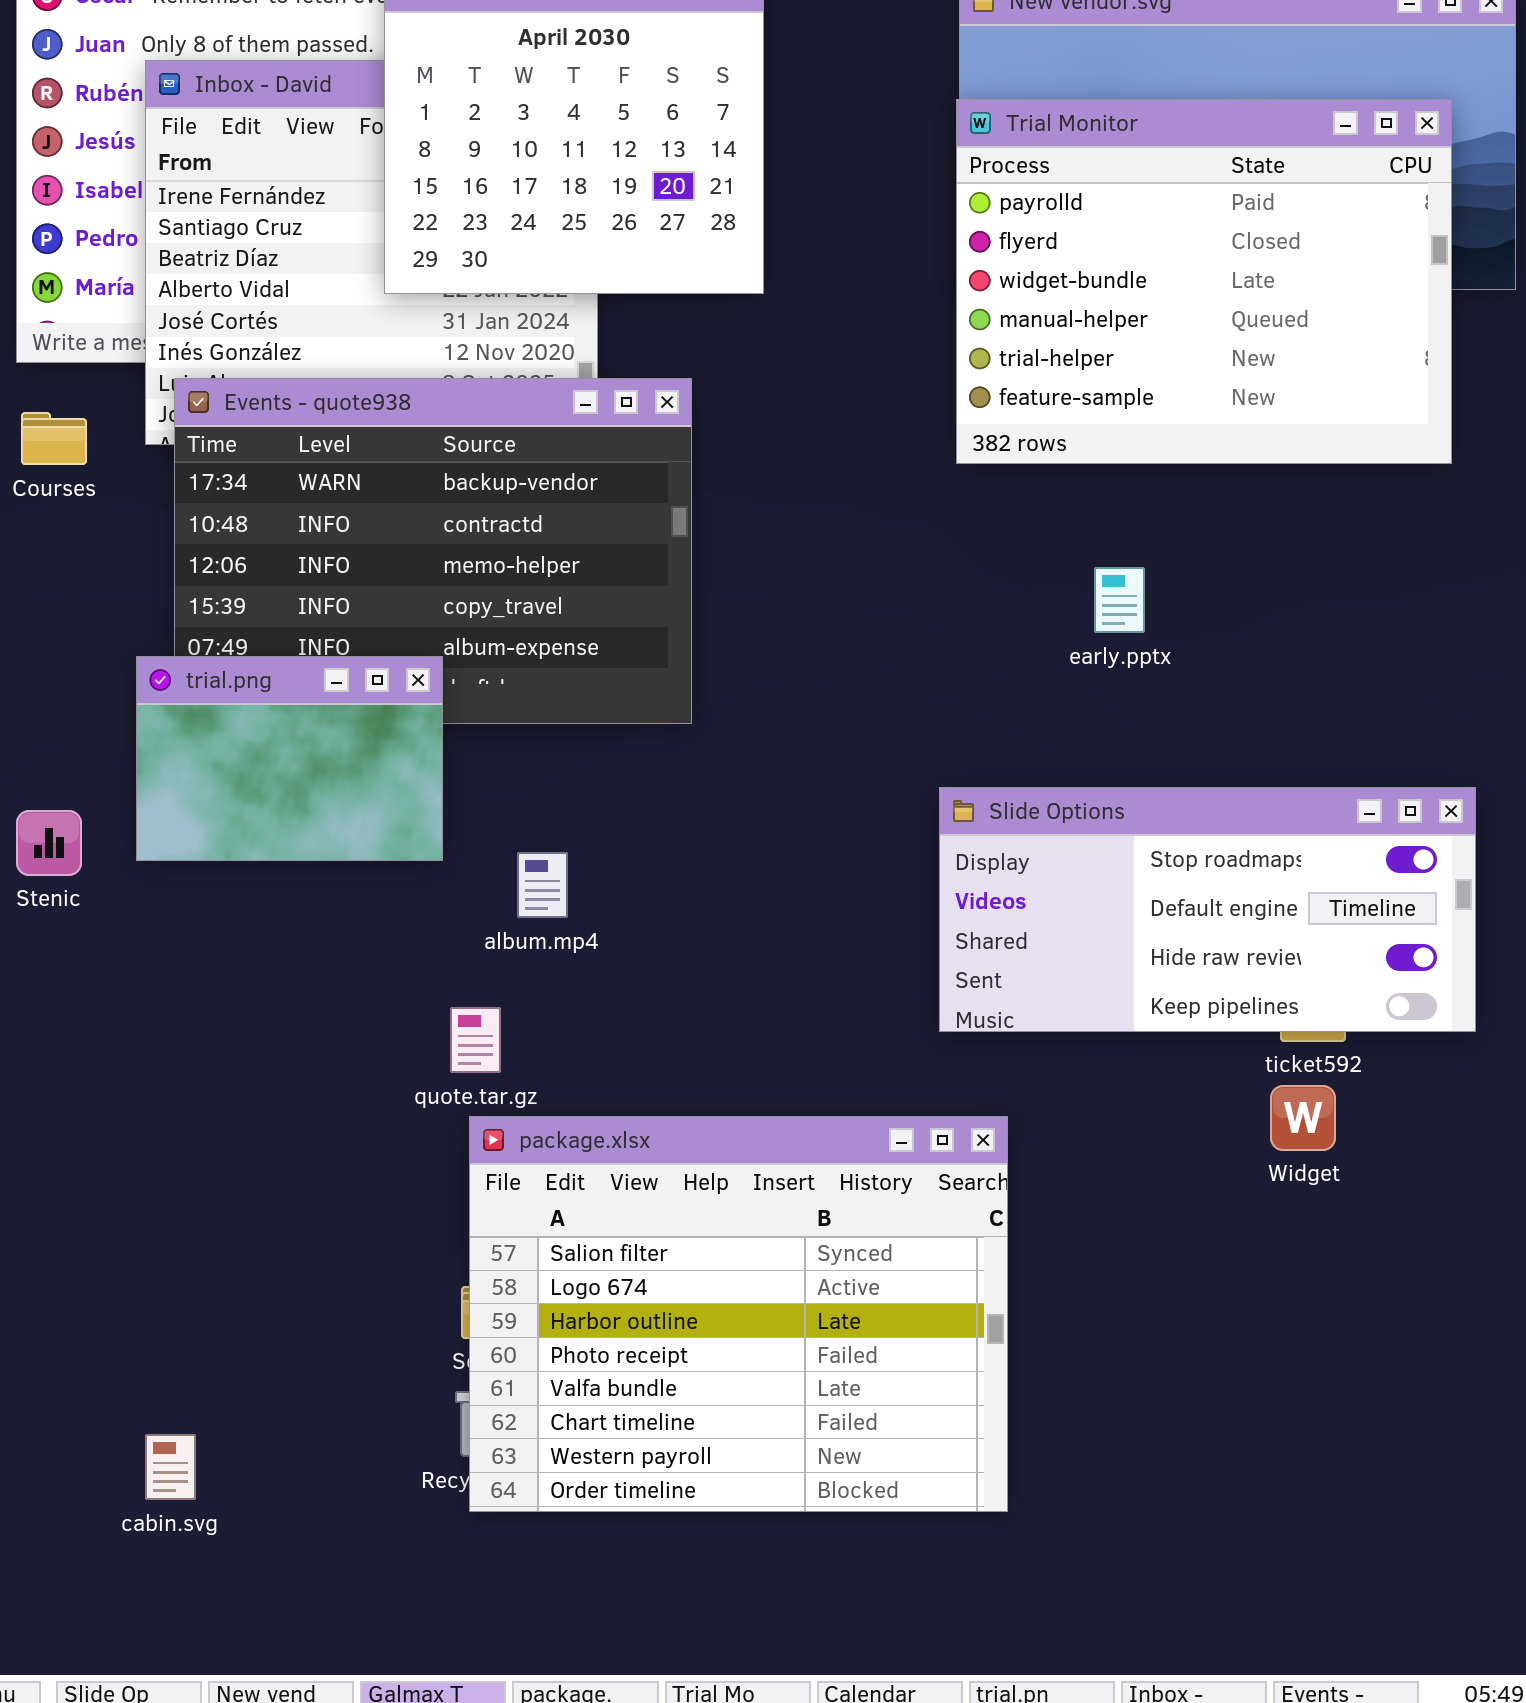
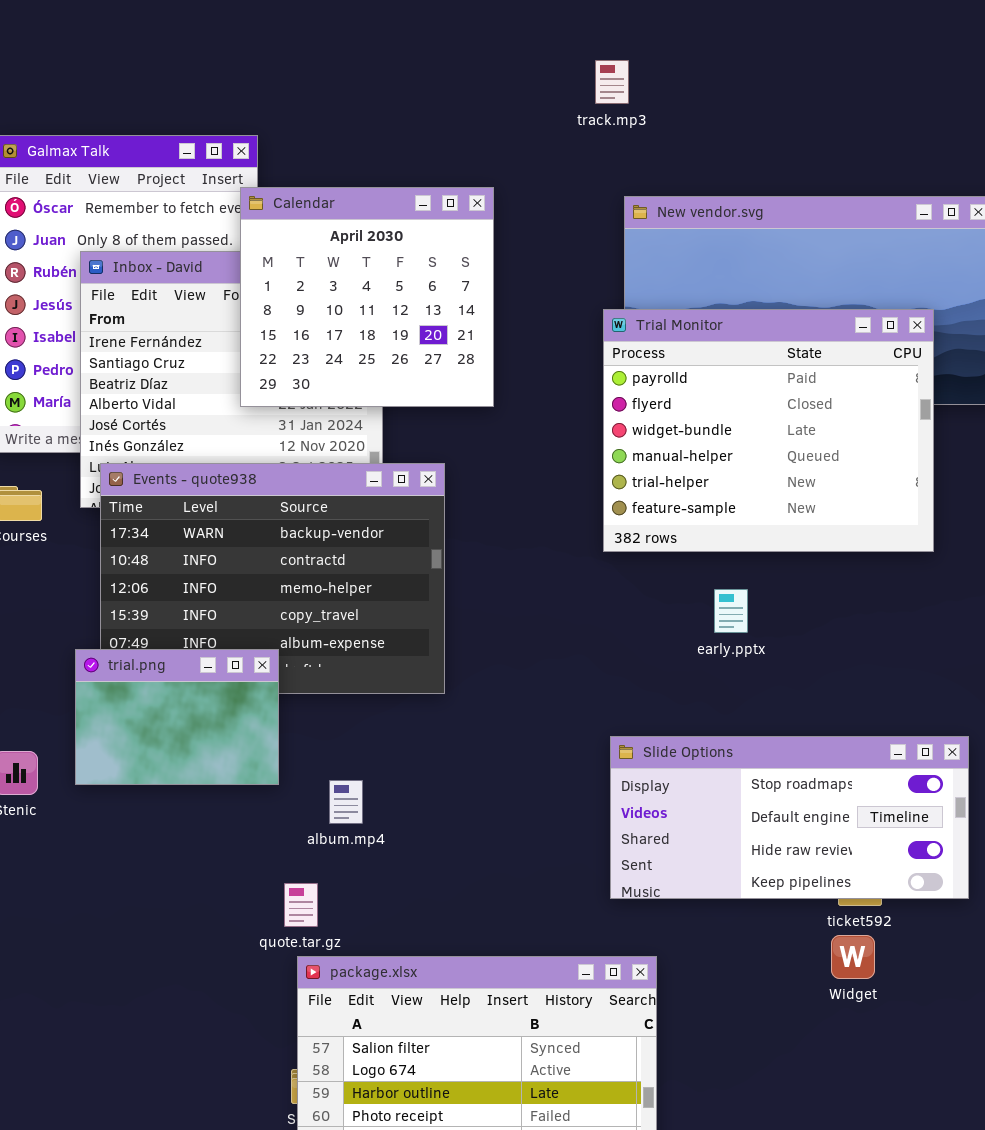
Trial Monitor: [956,99,1452,464] -> [603,309,934,552], moved

